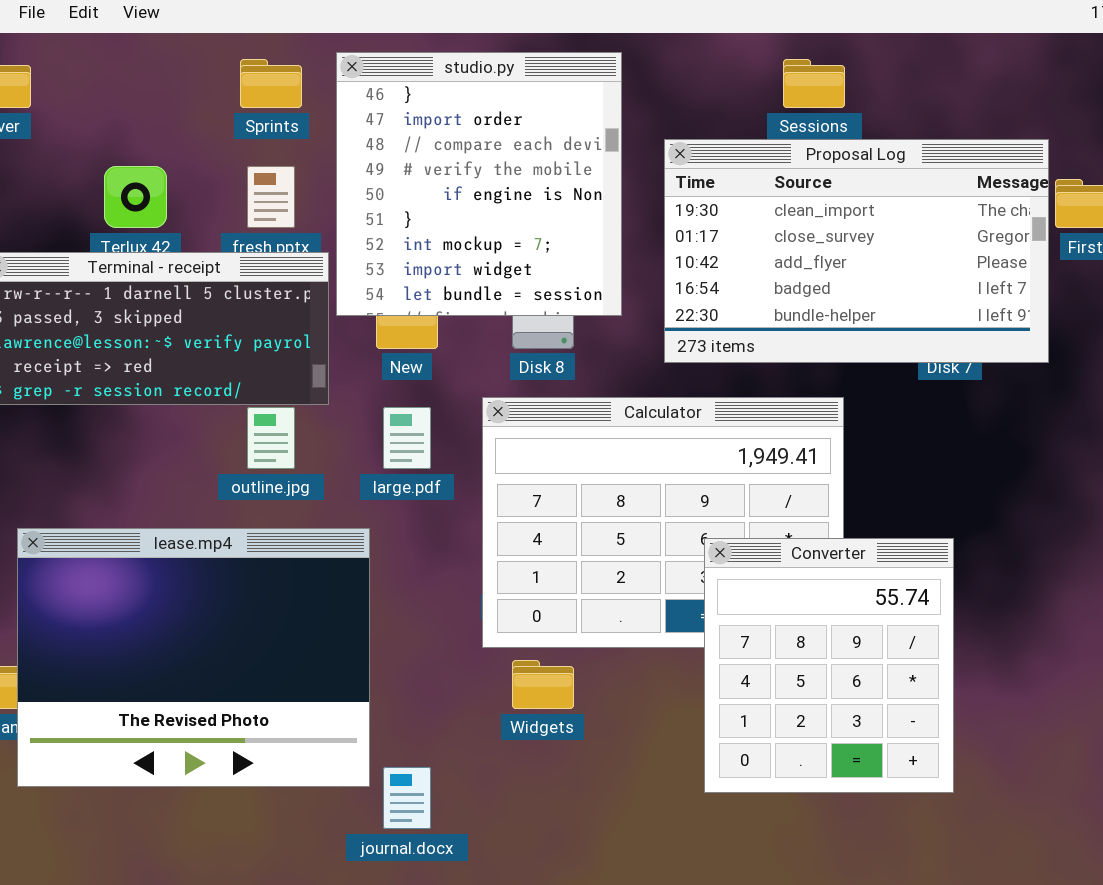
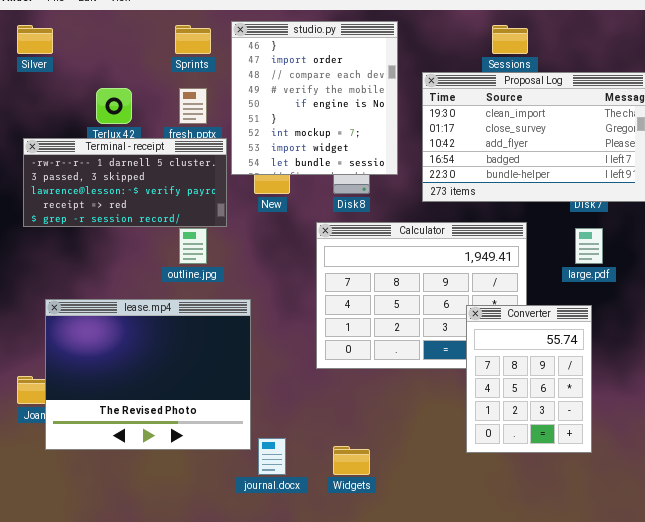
large.pdf: [383,407,431,469] -> [575,228,603,264], moved
Converter: [704,538,954,793] -> [466,305,592,453], resized
Widgets: [512,660,574,709] -> [333,446,370,475], moved

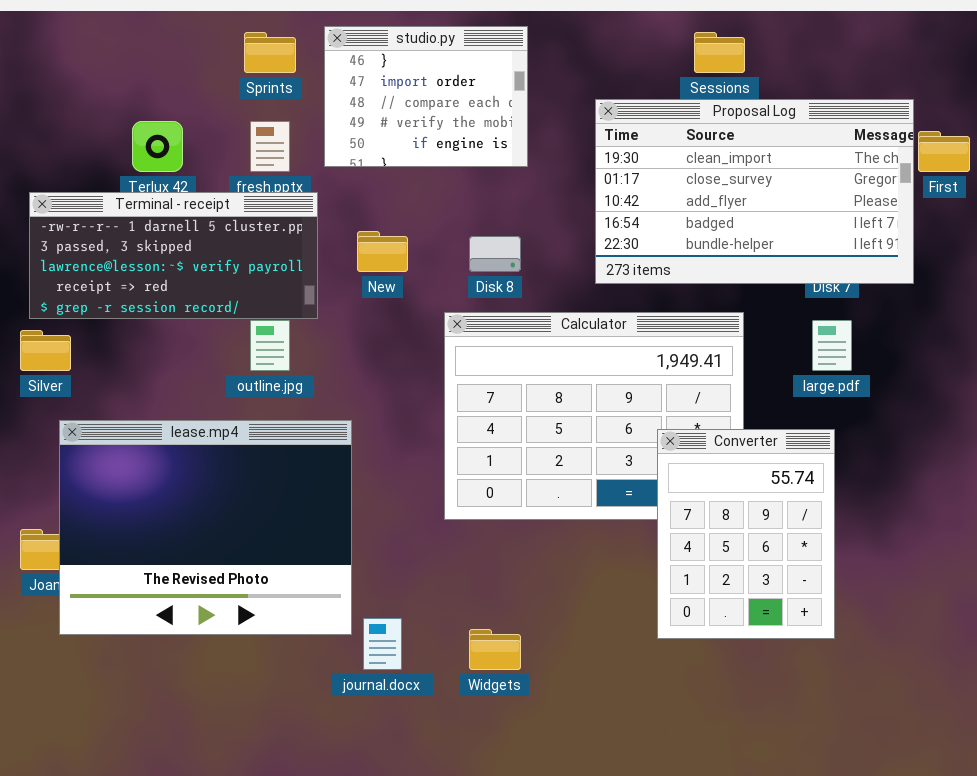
studio.py: [231,21,398,175] -> [324,26,528,167], resized
Silver: [17,25,53,54] -> [20,330,71,371], moved

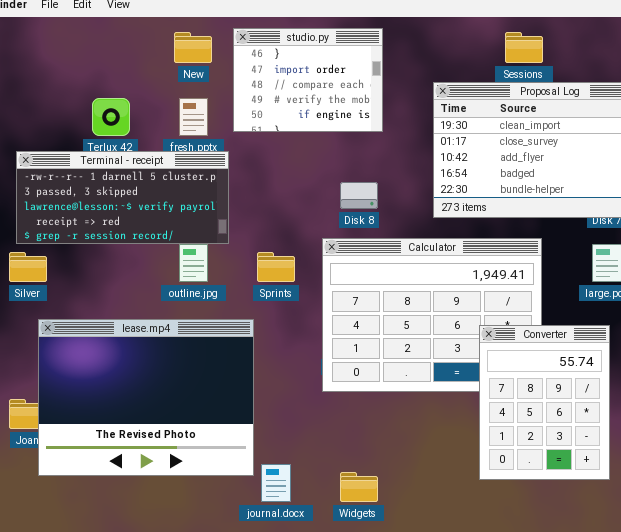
Sprints: [244,32,296,73] -> [257,252,295,282], moved
New: [357,231,408,272] -> [174,32,212,63], moved

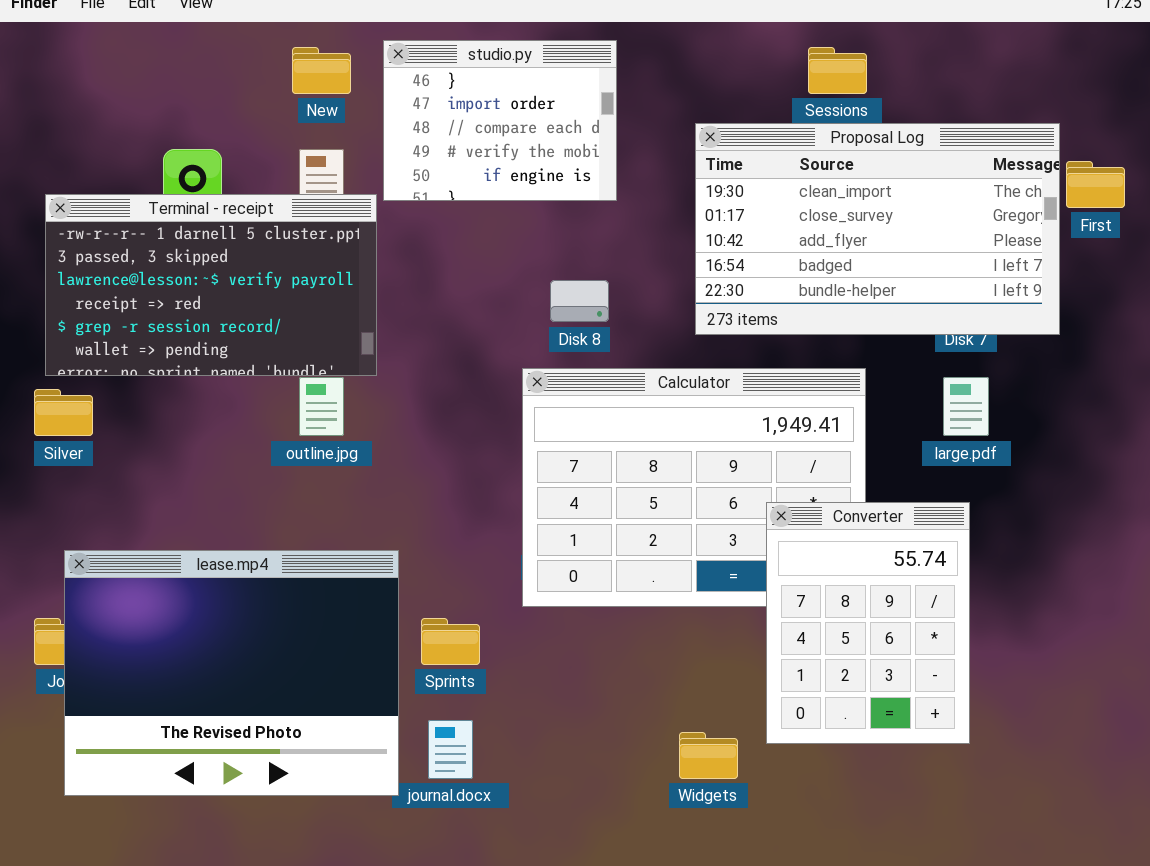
Terminal - receipt: [16,151,229,244] -> [45,194,377,376], resized
Sprints: [257,252,295,282] -> [421,618,480,665], moved
lease.mp4: [38,319,254,476] -> [64,550,399,796], moved
Widgets: [340,472,378,502] -> [679,732,738,779], moved

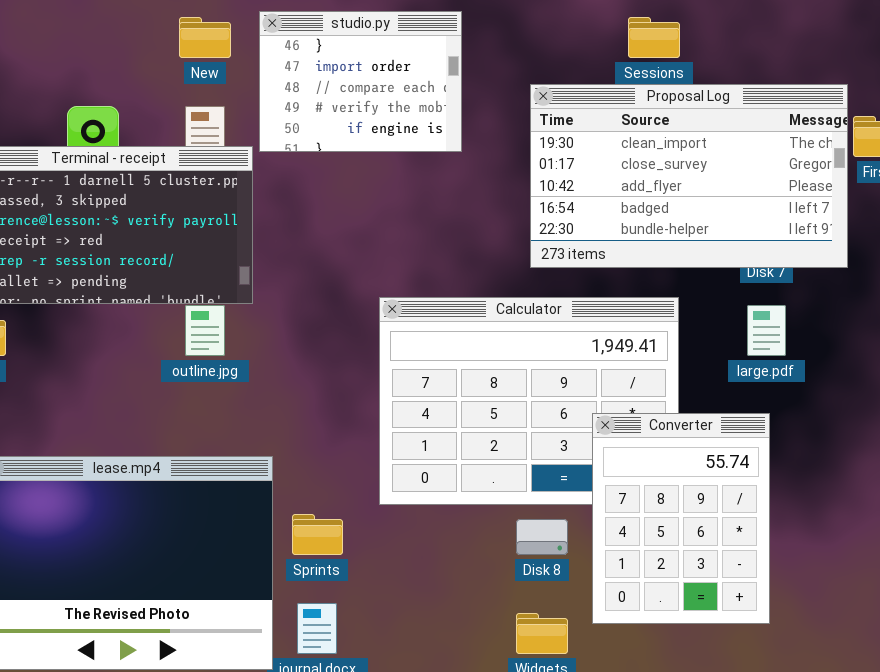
Disk 8: [550,280,609,322] -> [516,519,568,555], moved

